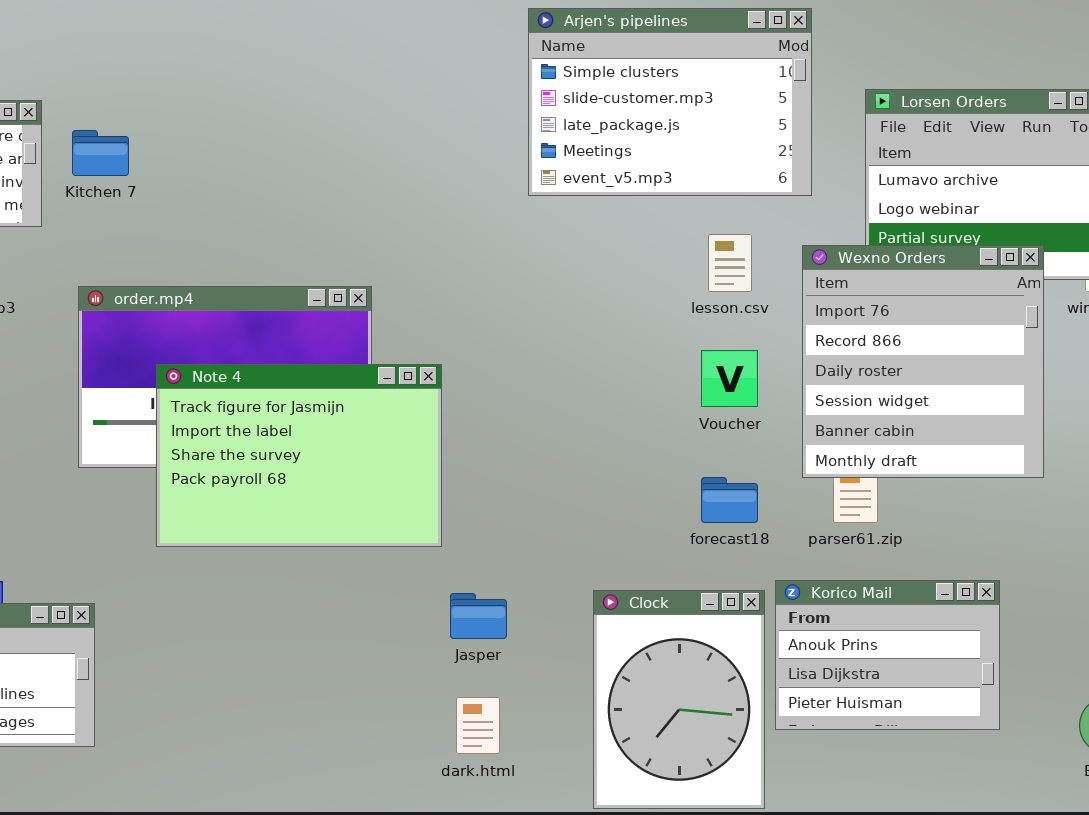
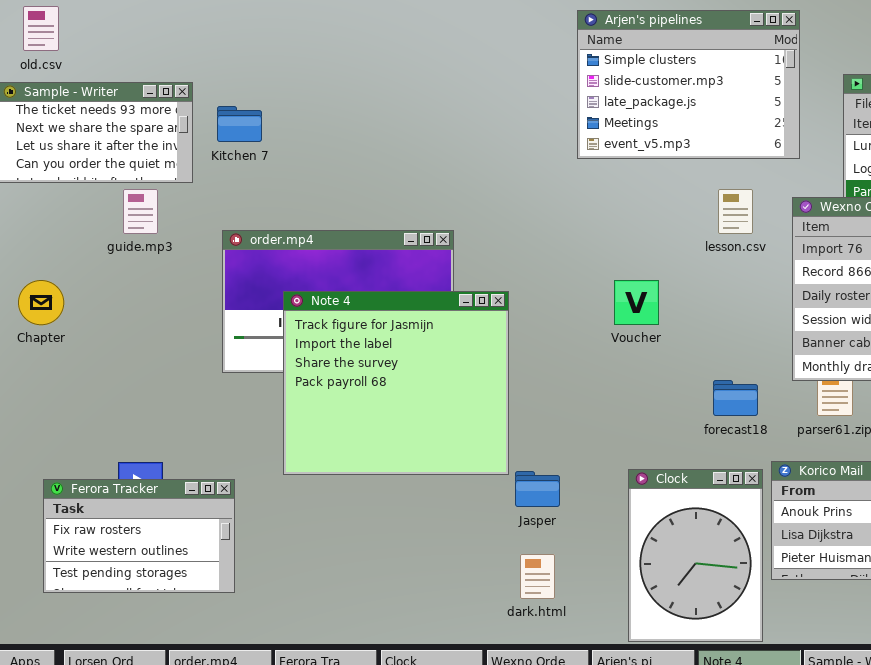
Voucher: [701,350,758,407] -> [614,280,659,325], moved
Note 4: [156,364,442,547] -> [283,291,509,475], resized

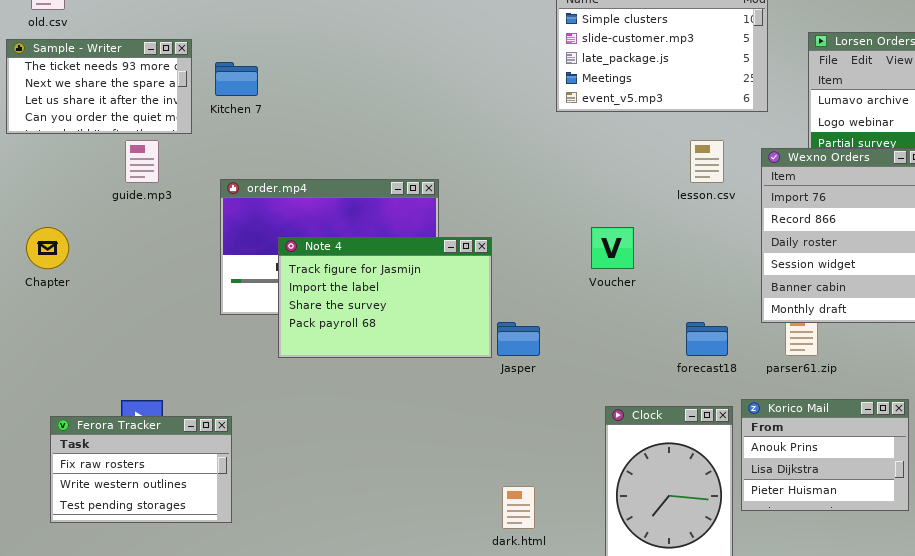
Note 4: [283,291,509,475] -> [278,237,492,358], resized
Jasper: [515,471,560,507] -> [497,322,540,356], moved

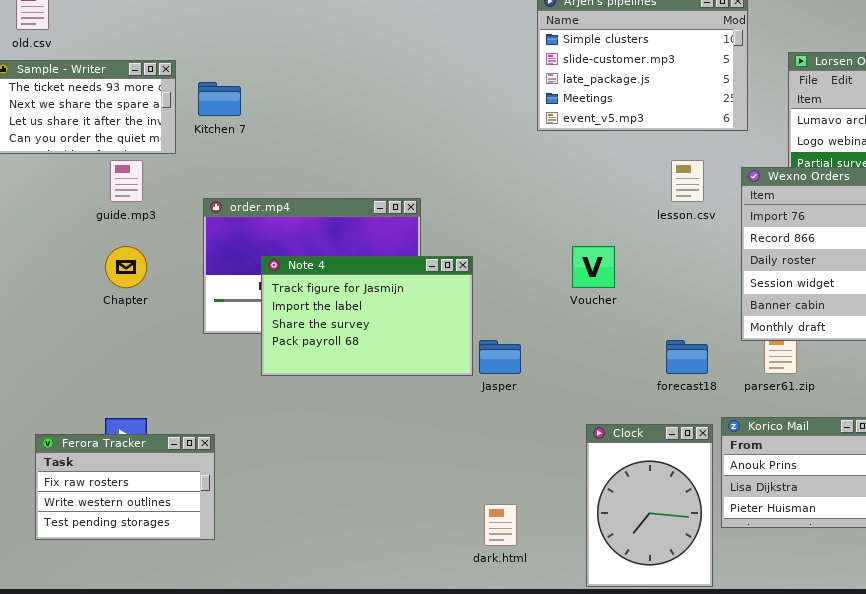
Chapter: [26,227,69,269] -> [105,246,147,288], moved

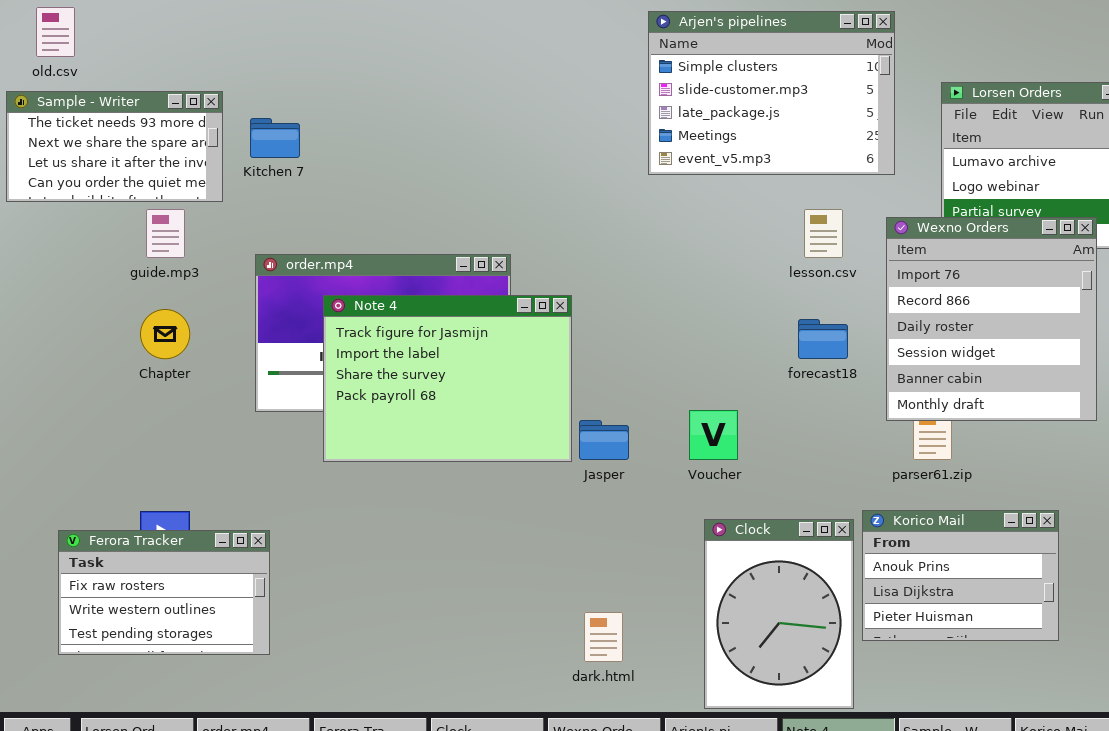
Voucher: [572,246,615,288] -> [689,410,738,460], moved
Note 4: [261,256,473,376] -> [323,295,572,462], resized
forecast18: [666,340,708,374] -> [798,319,848,359], moved

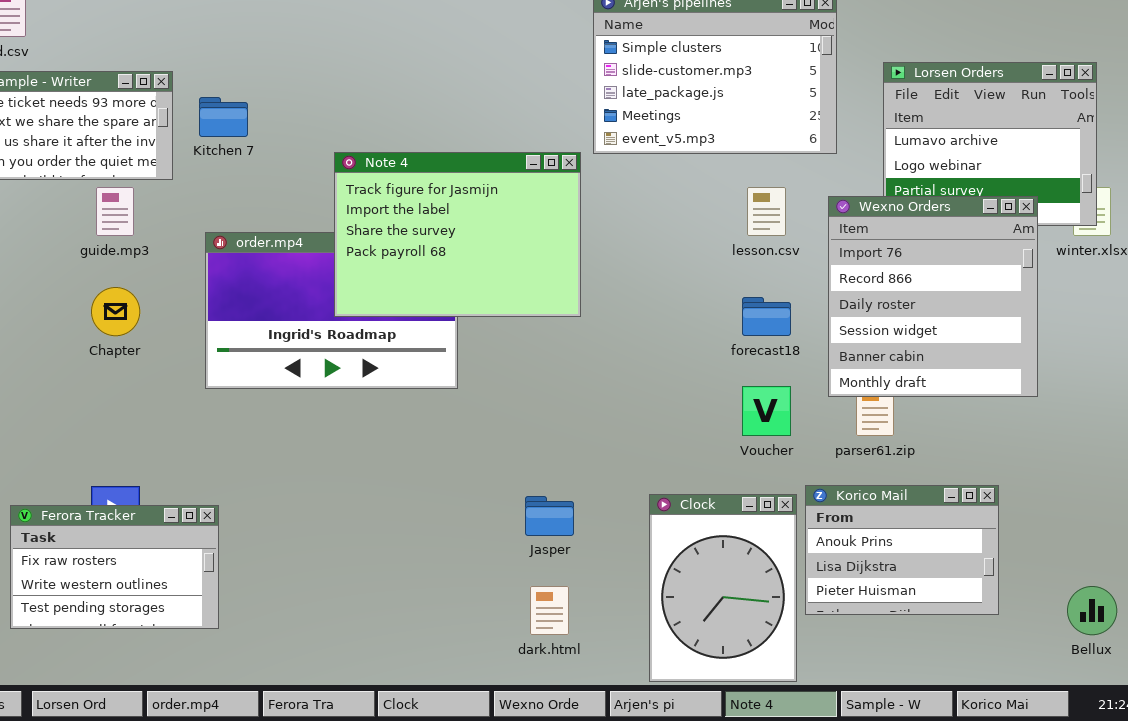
Note 4: [323,295,572,462] -> [334,152,581,317], moved
Voucher: [689,410,738,460] -> [742,386,791,436], moved
Jasper: [579,420,629,460] -> [525,496,574,536], moved

